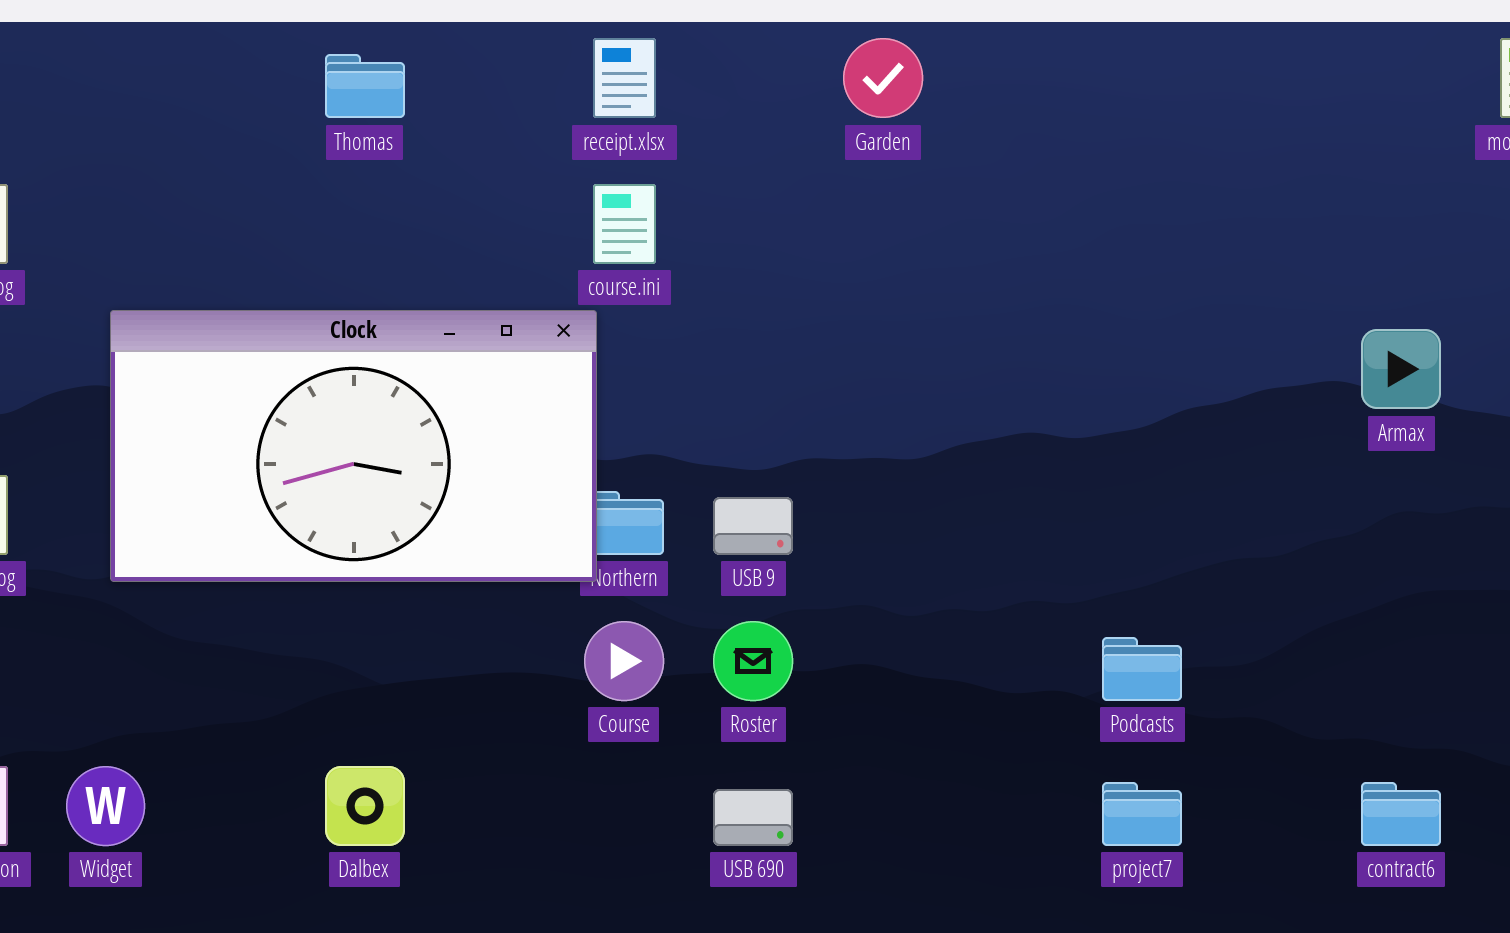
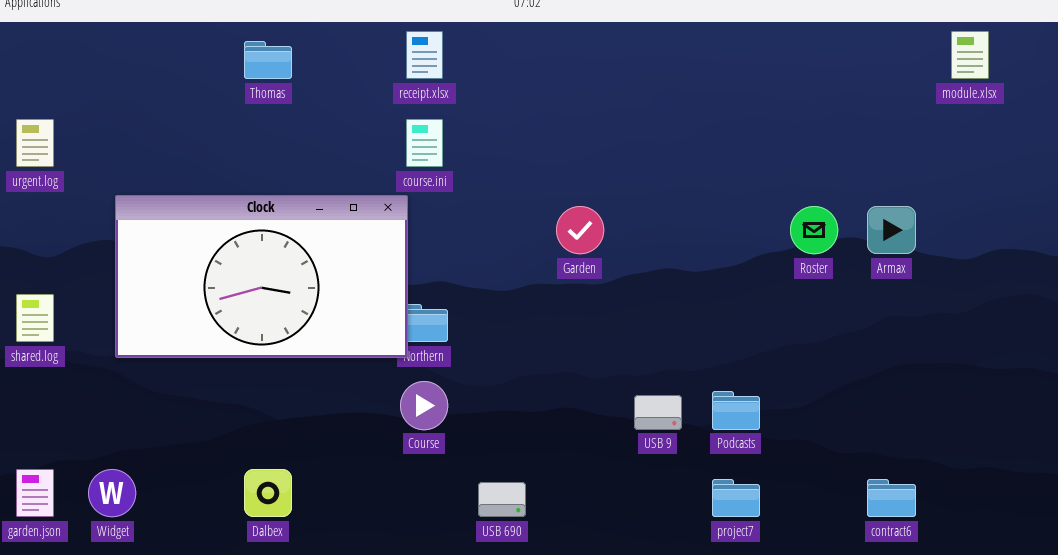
Garden: [843,38,923,118] -> [556,206,604,254], moved
USB 9: [713,497,793,555] -> [634,395,682,430], moved
Roster: [713,621,793,701] -> [790,206,838,254], moved

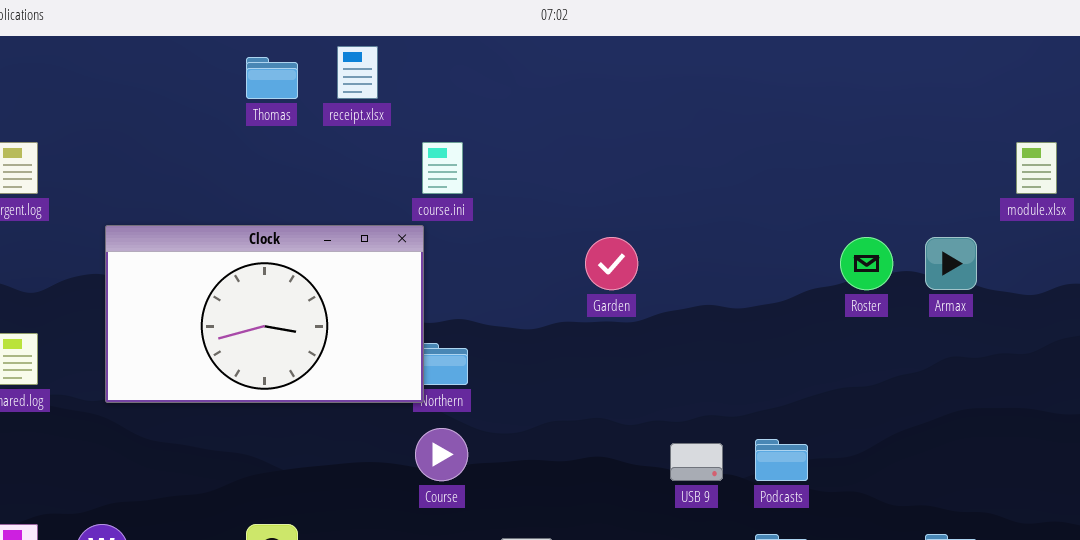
receipt.xlsx: [406,31,443,79] -> [337,46,378,99], moved
module.xlsx: [951,31,989,79] -> [1016,142,1057,194], moved

